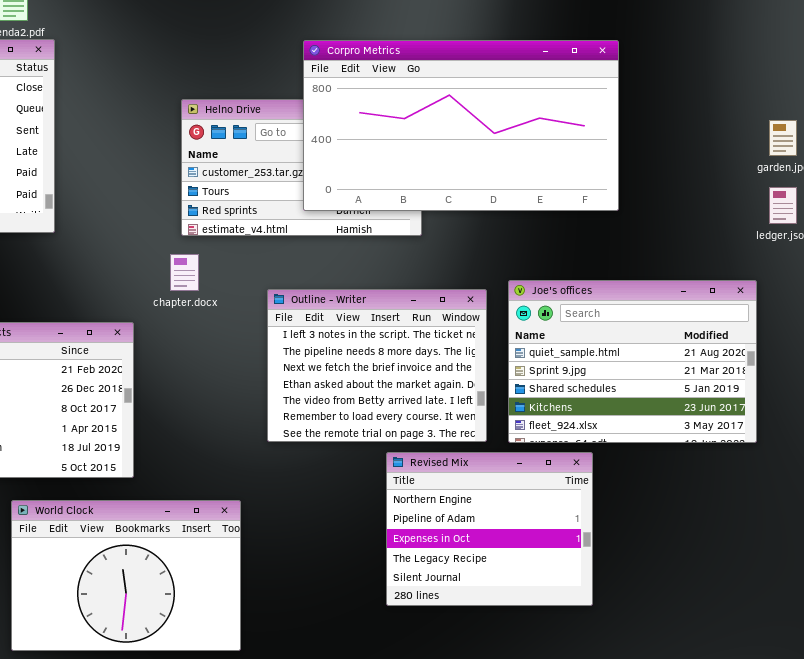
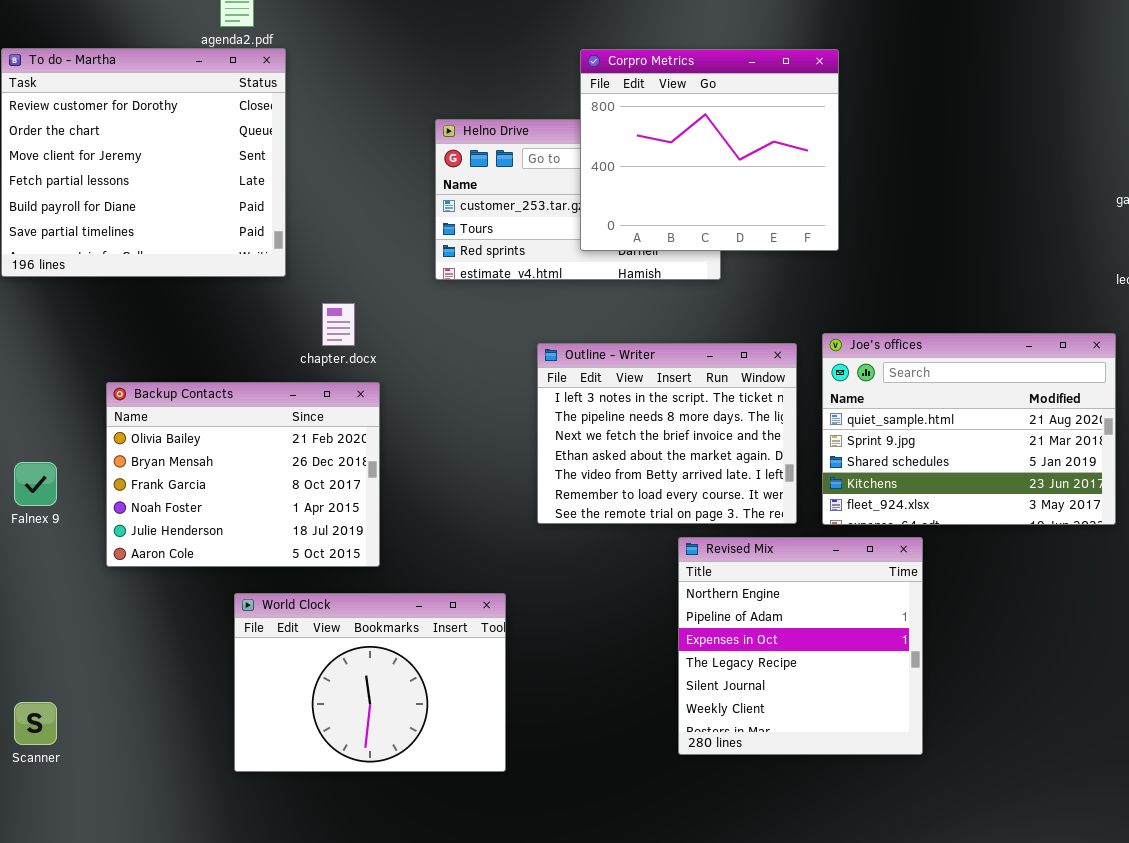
Corpro Metrics: [303,40,619,211] -> [580,49,839,251], resized
chapter.docx: [170,254,199,291] -> [322,303,355,346], moved
Revised Mix: [386,452,593,606] -> [678,537,923,755], resized

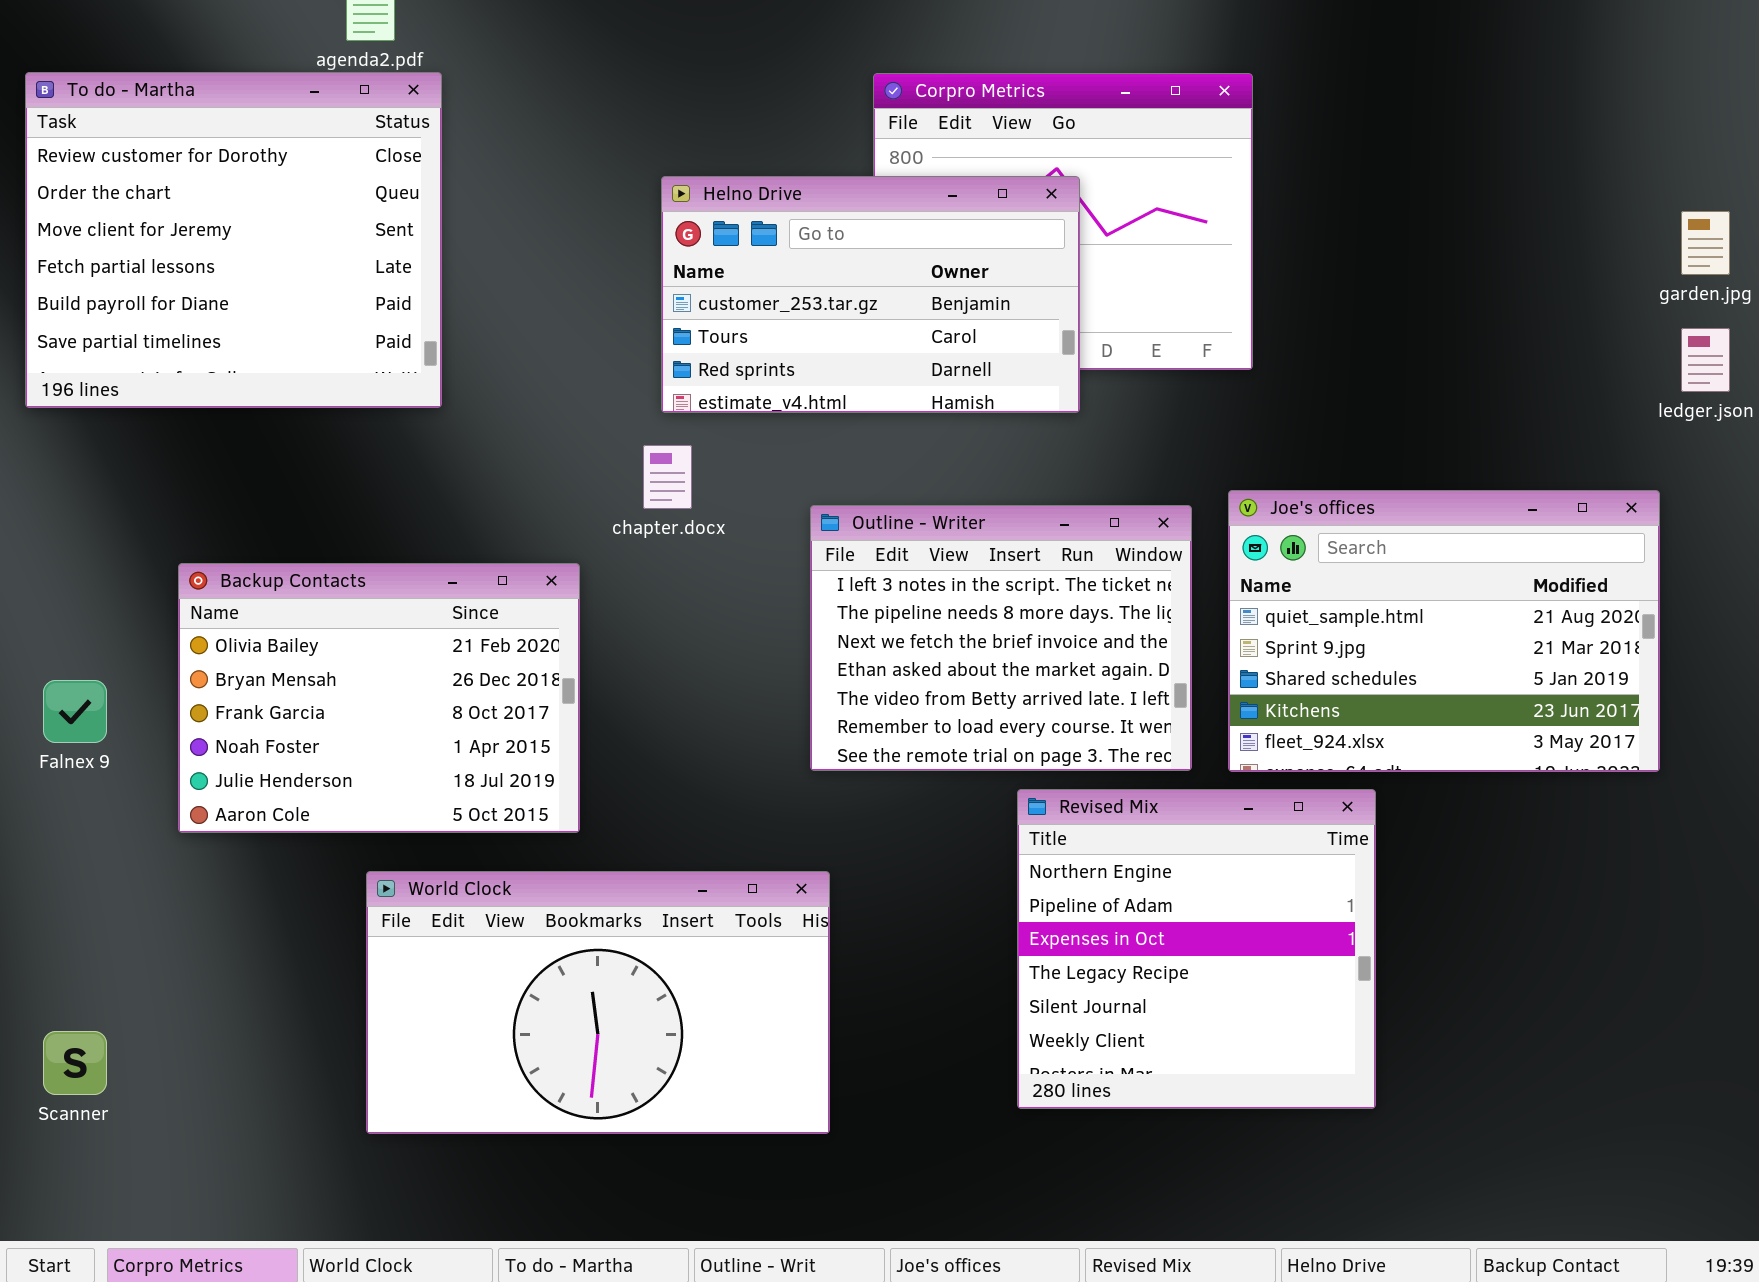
Helno Drive: [435,119,721,280] -> [661,176,1080,413], raised
chapter.docx: [322,303,355,346] -> [643,445,692,509], moved
World Clock: [234,593,506,772] -> [366,871,830,1134], resized

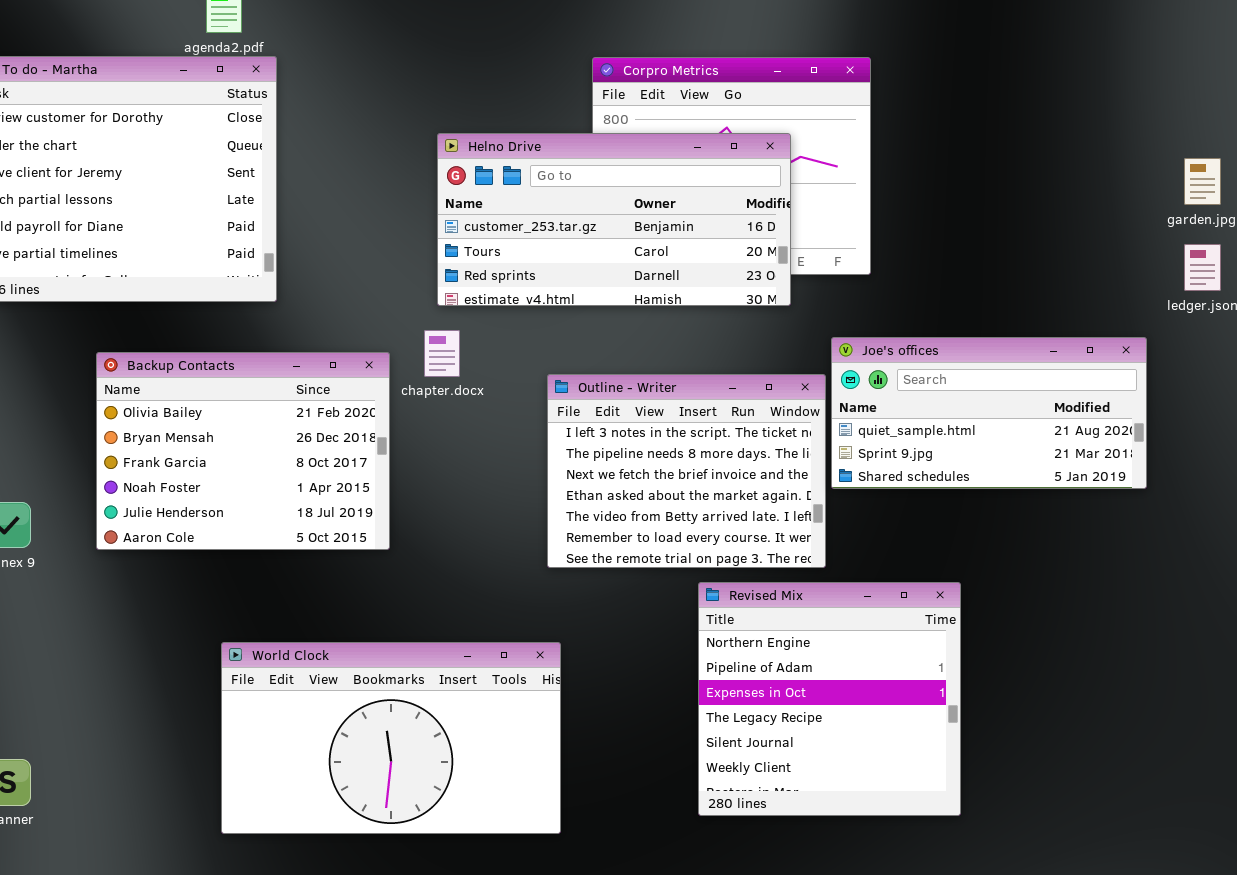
Helno Drive: [661,176,1080,413] -> [437,133,791,306], resized
Joe's offices: [1228,490,1660,772] -> [831,337,1147,489], moved, resized
Backup Contacts: [178,563,580,833] -> [96,352,390,550], moved

